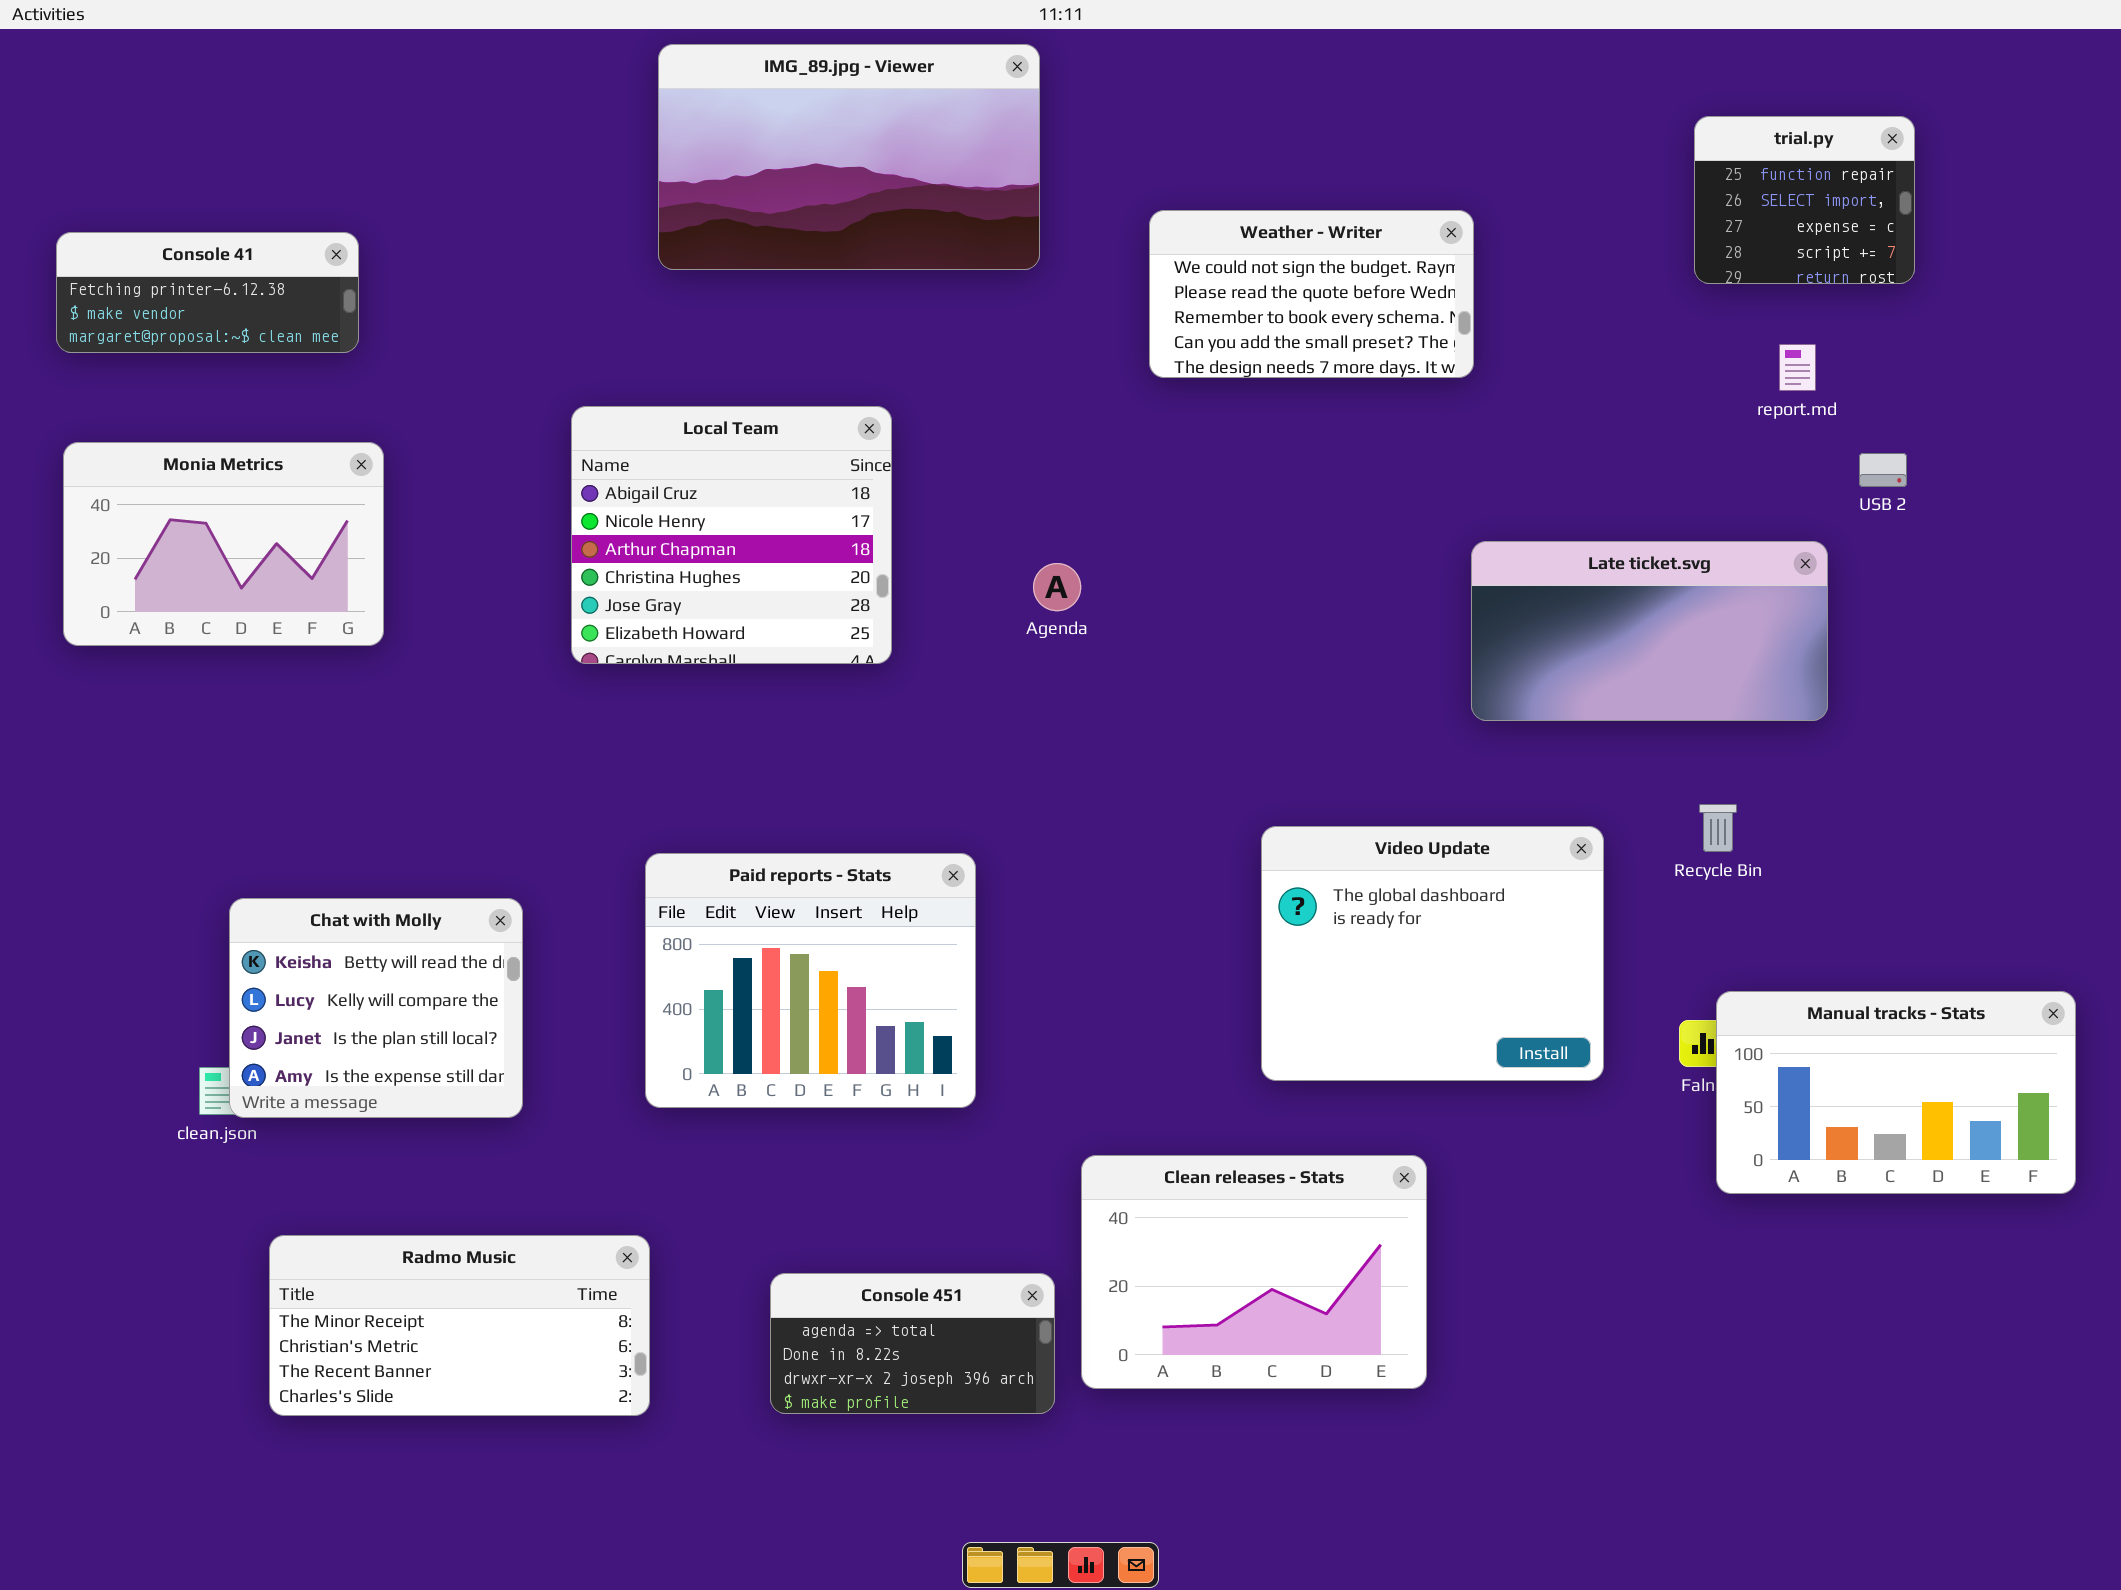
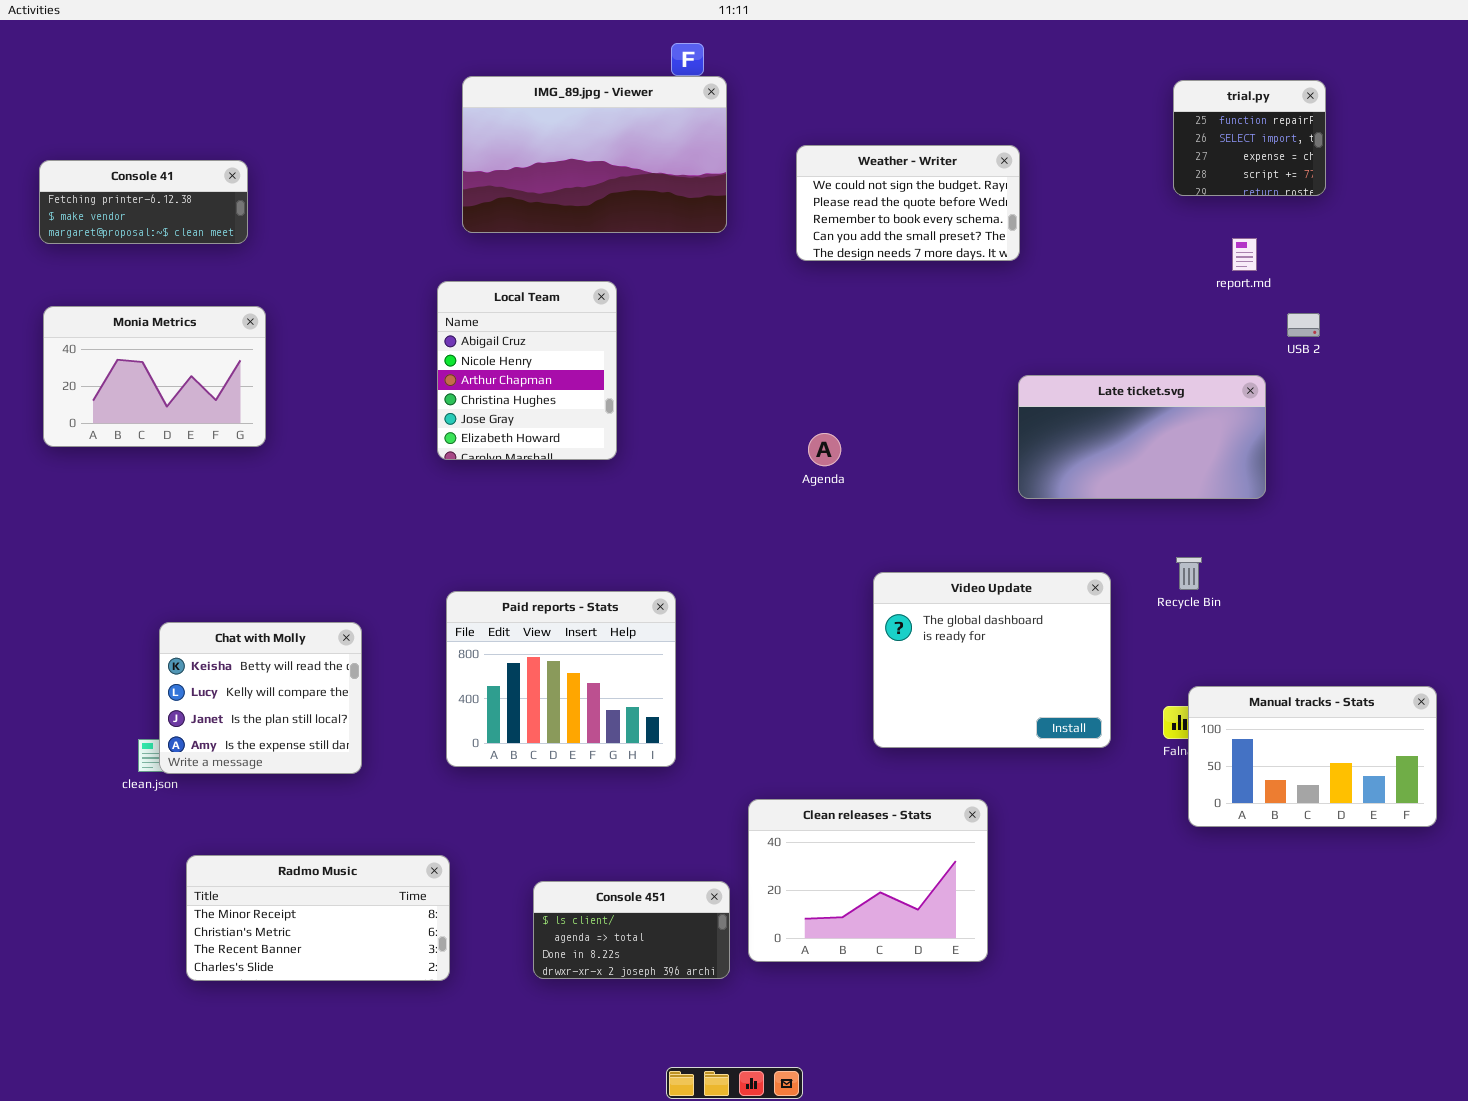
IMG_89.jpg - Viewer: [658,44,1040,270] -> [462,76,727,233], moved
Local Team: [571,406,892,664] -> [437,281,617,460], resized
Agenda: [1033,563,1081,611] -> [808,433,841,466], moved
Console 451: [770,1273,1055,1414] -> [533,881,730,979], scrolled up 1 row

